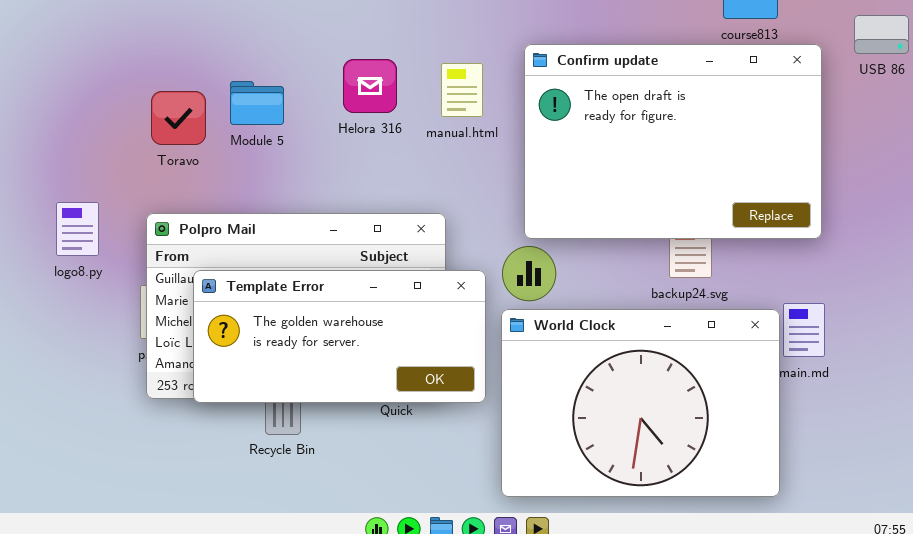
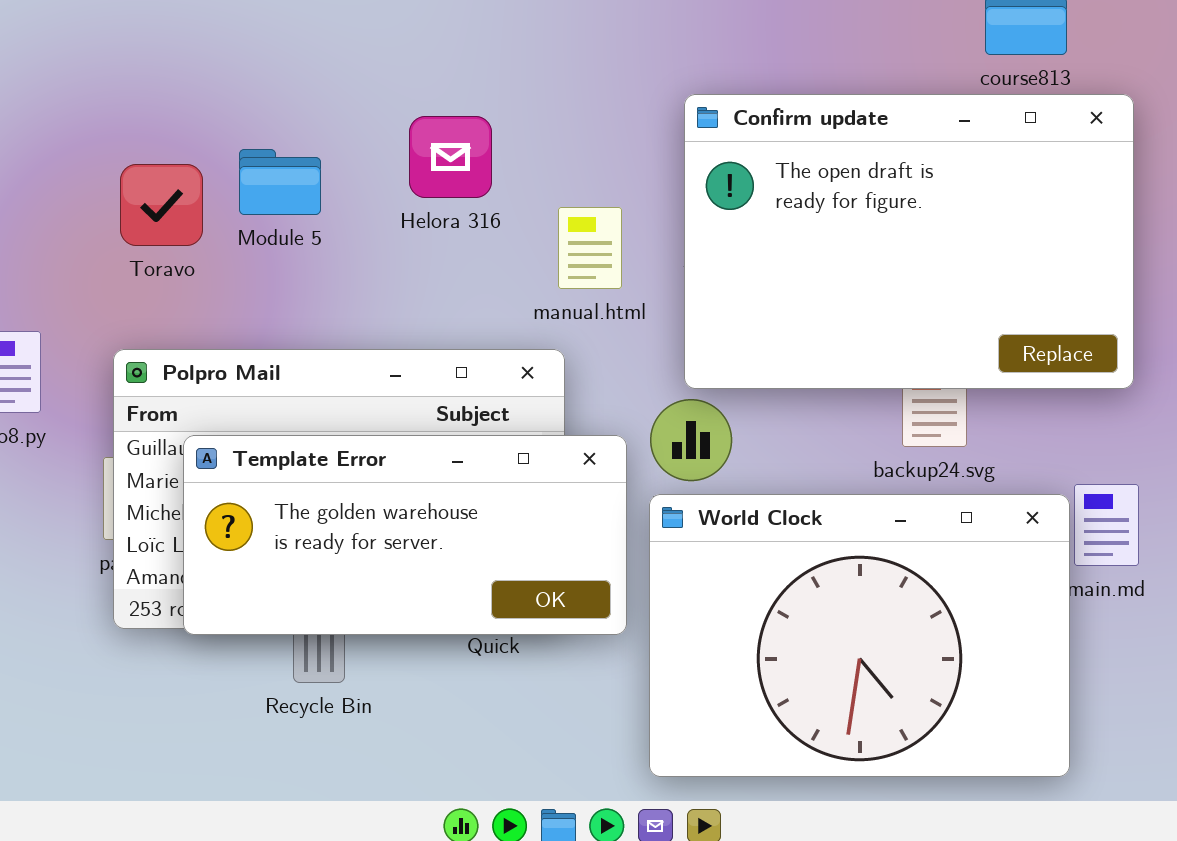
manual.html: [441,63,483,117] -> [558,207,622,289], moved

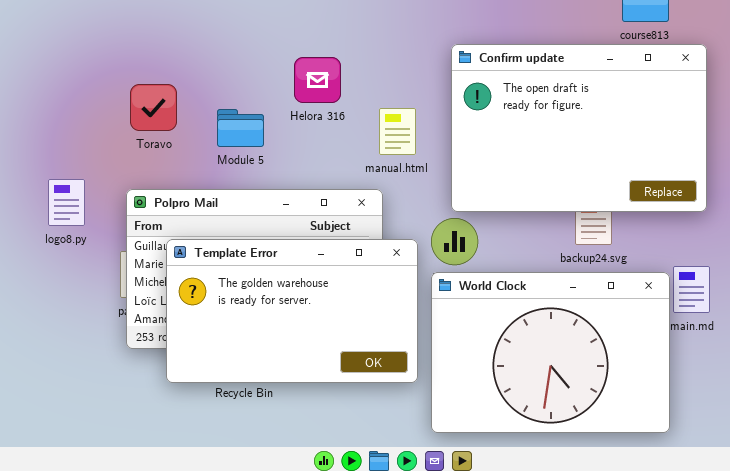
Module 5: [239,149,321,215] -> [217,109,264,147], moved
Template Error: [183,435,627,635] -> [166,239,418,383], resized

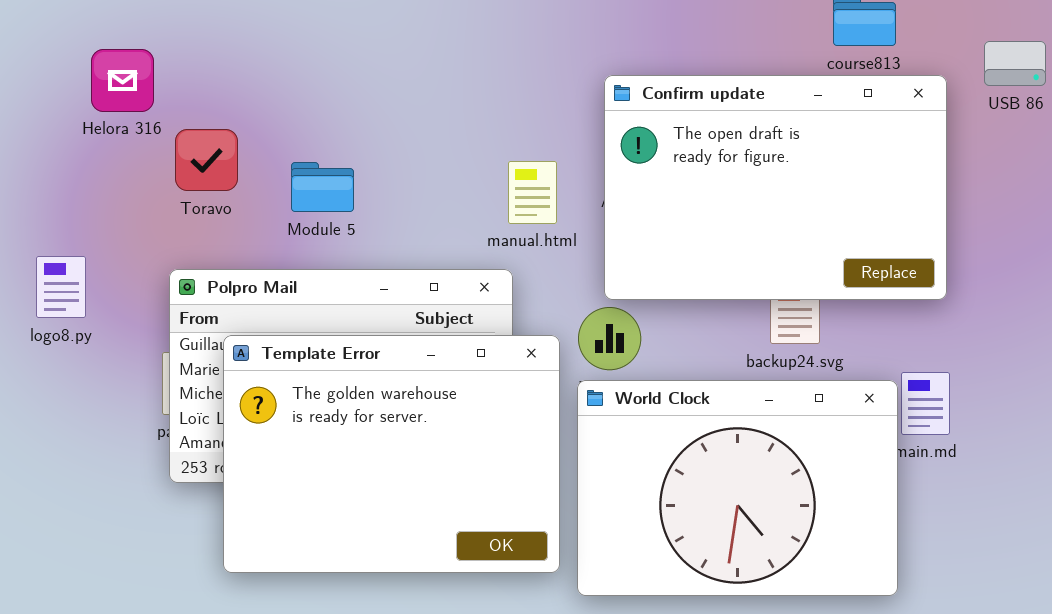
Helora 316: [294,57,341,103] -> [91,49,154,112], moved
logo8.py: [48,179,85,226] -> [36,256,86,318], moved
Template Error: [166,239,418,383] -> [223,335,560,573], resized

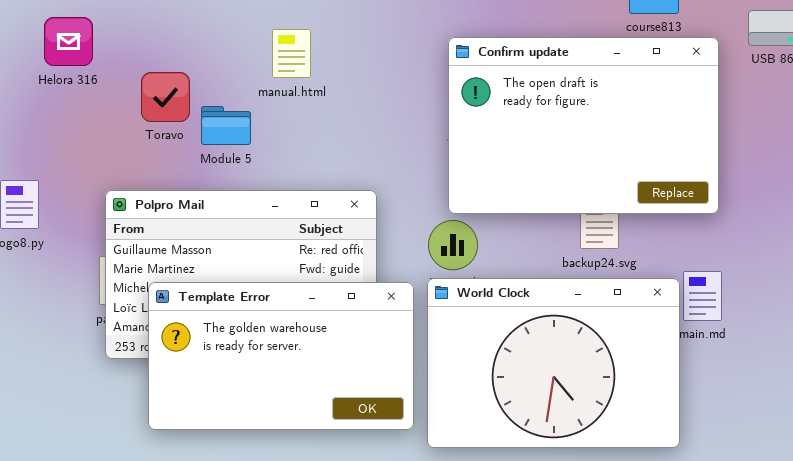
Toravo: [175,129,238,191] -> [141,72,190,122], moved
manual.html: [508,161,557,224] -> [272,29,311,78], moved
Template Error: [223,335,560,573] -> [148,282,414,430], resized

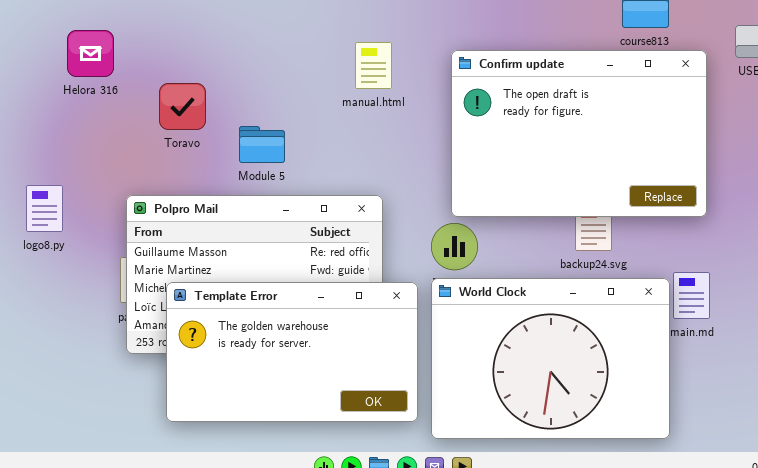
manual.html: [272,29,311,78] -> [355,42,392,89], moved
Module 5: [201,106,251,145] -> [239,126,285,163], moved

